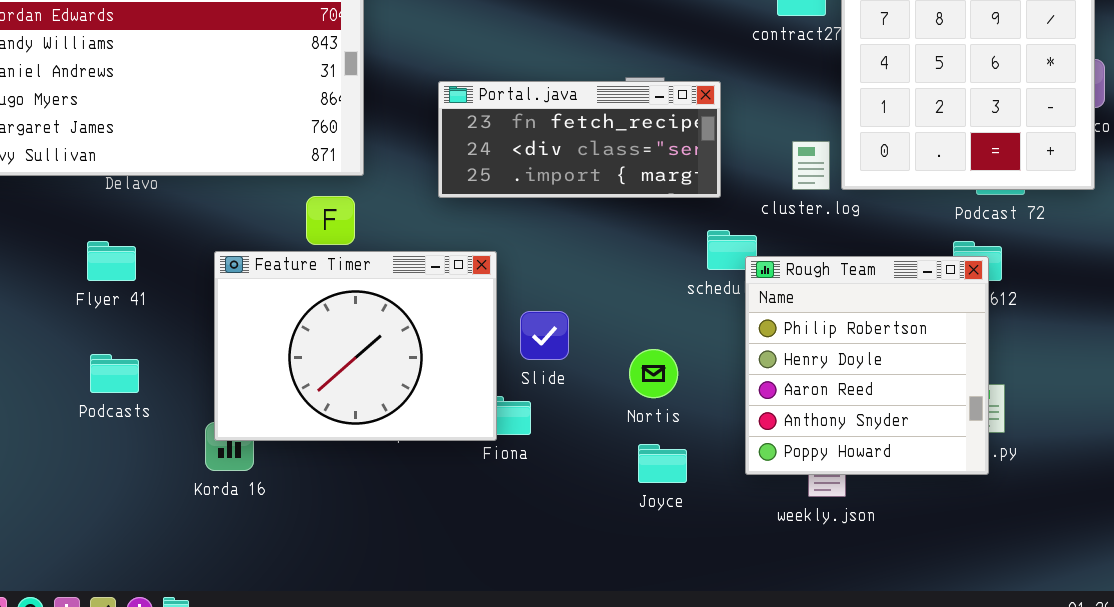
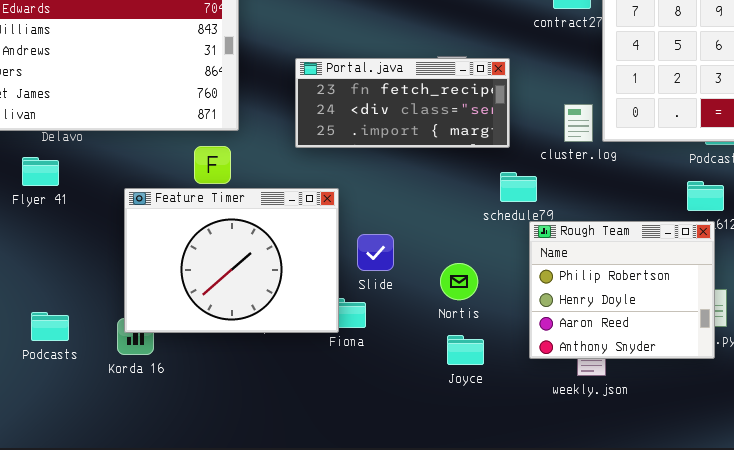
Flyer 41: [87,241,136,281] -> [22,157,59,186], moved
Rough Team: [745,256,989,475] -> [529,221,715,359], resized
Podcasts: [90,354,139,393] -> [31,312,69,341], moved

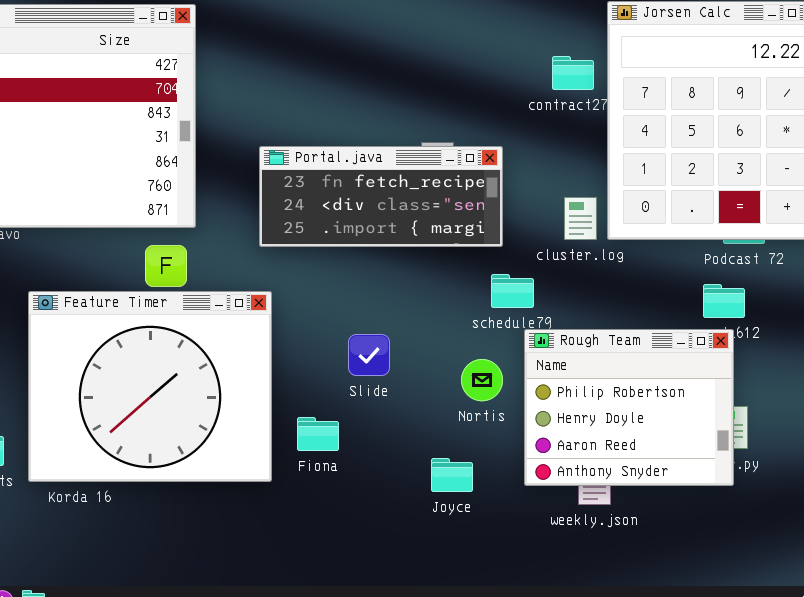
Feature Timer: [124,188,339,333] -> [28,291,272,482], moved, resized
Slide: [357,234,394,271] -> [348,334,390,376], moved
Nortis: [440,263,478,300] -> [461,359,503,401], moved

